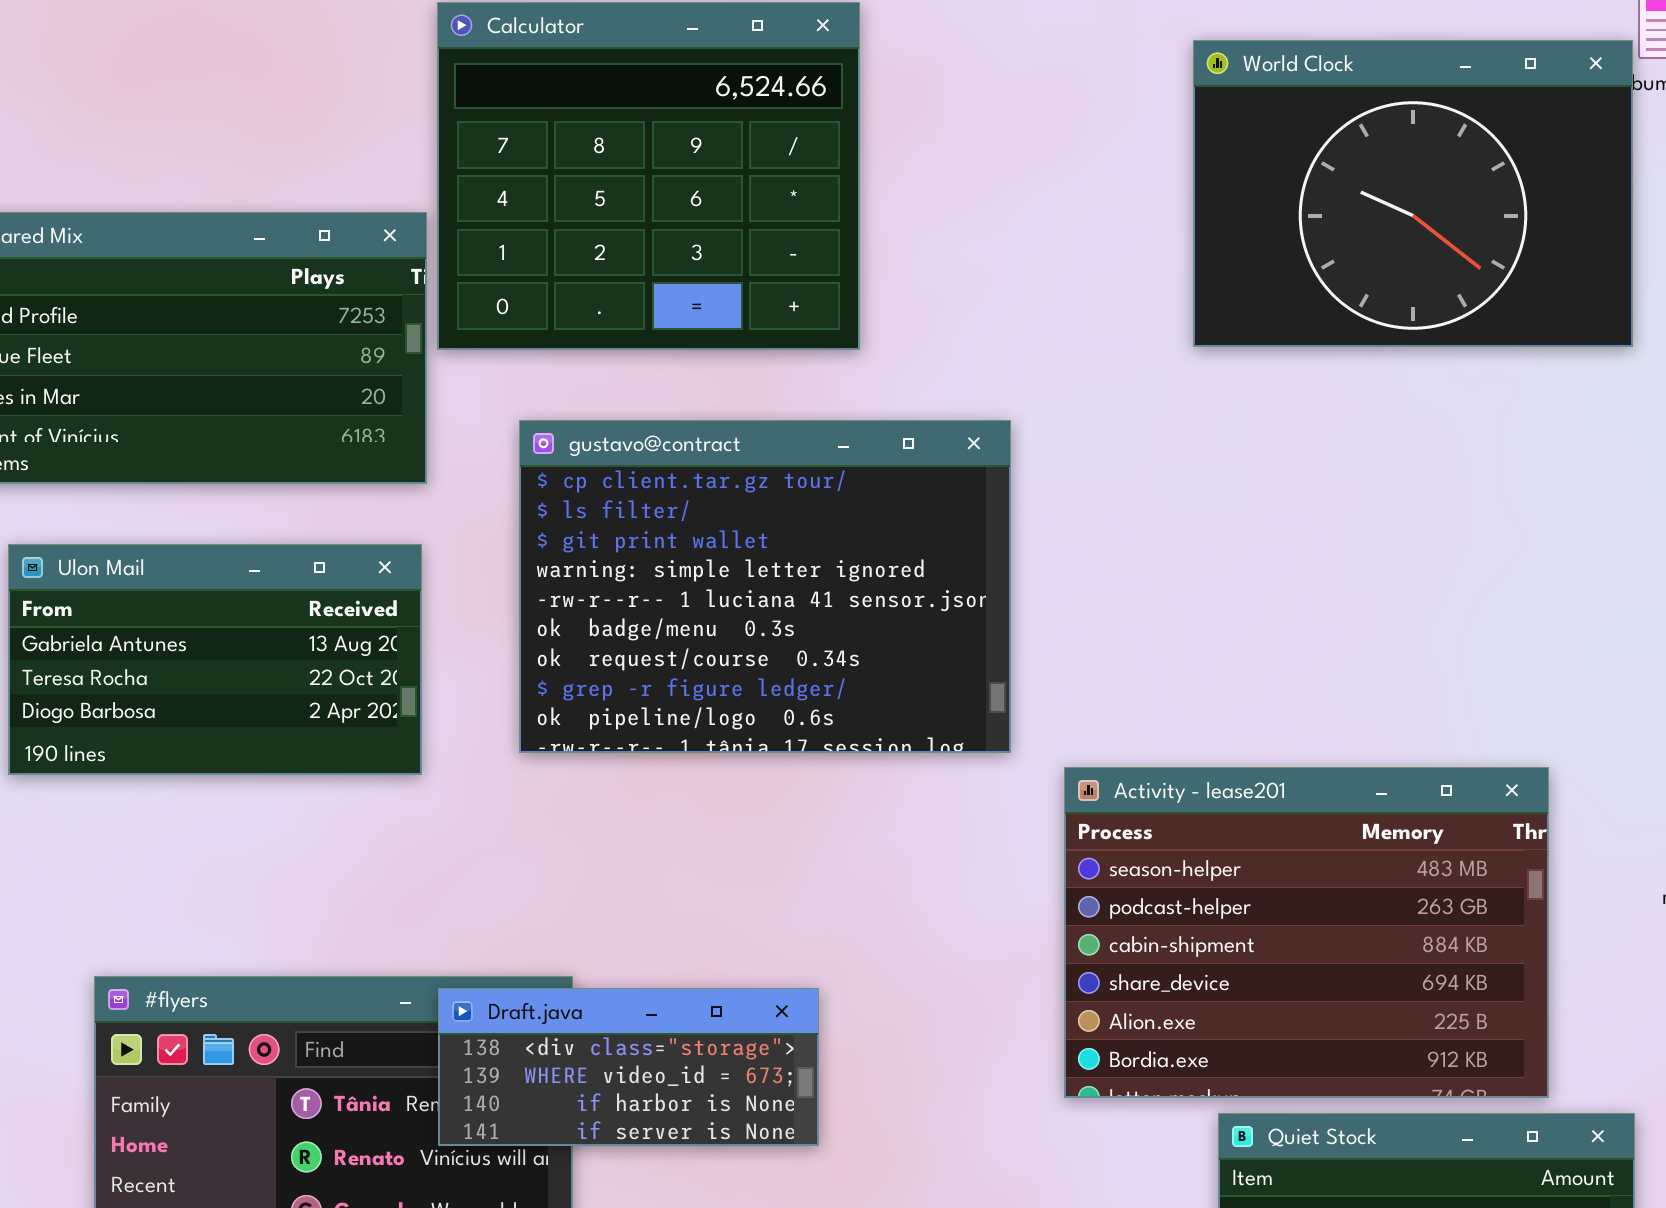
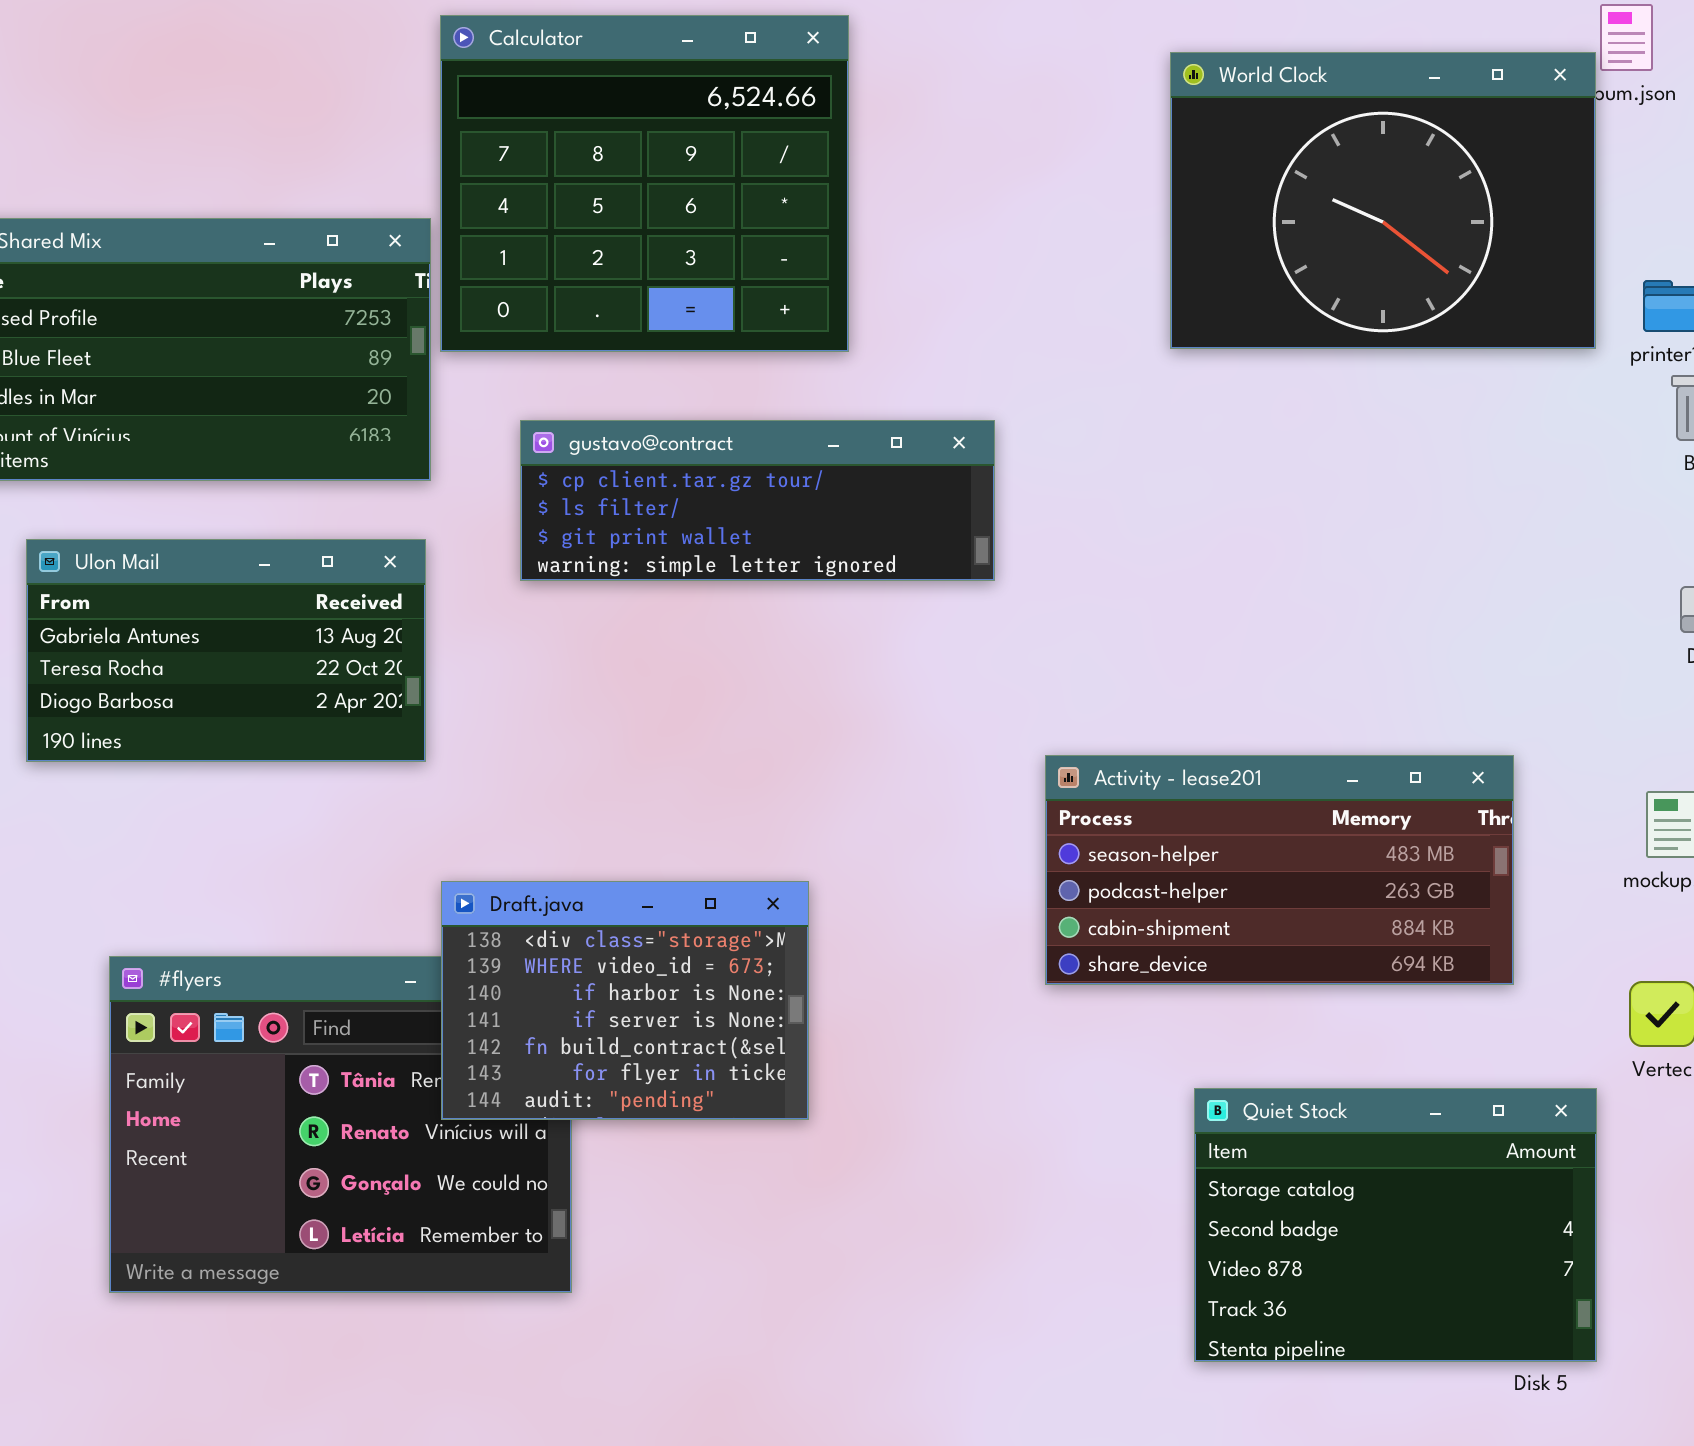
gustavo@contract: [519,420,1011,753] -> [520,420,995,581], resized
Activity - lease201: [1064,767,1549,1098] -> [1045,755,1514,985], resized
Draft.java: [438,988,819,1146] -> [441,881,809,1120], resized

